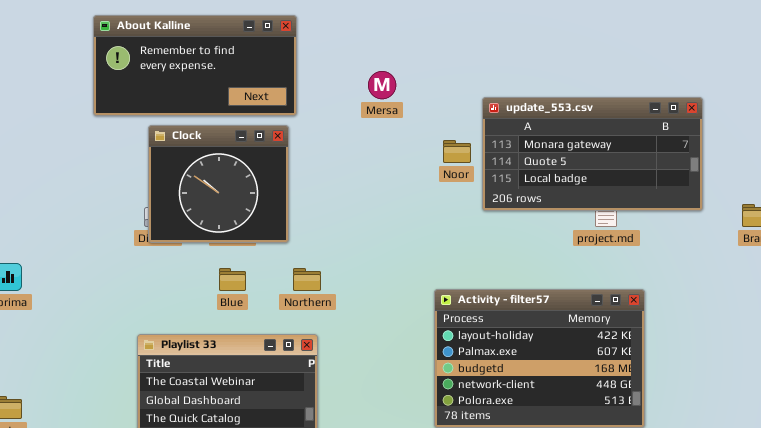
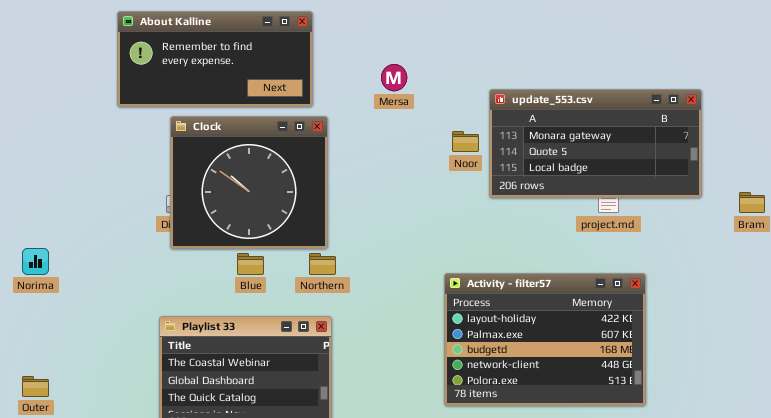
Clock: [148,125,289,243] -> [170,116,328,249], resized

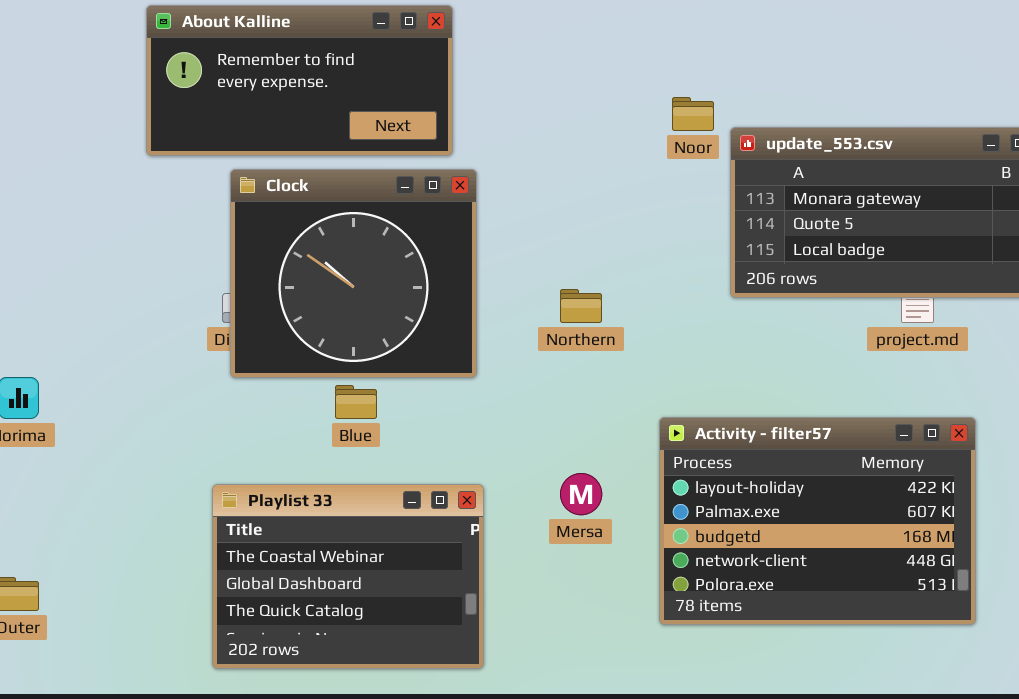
Mersa: [381,64,407,91] -> [560,473,602,515], moved
Noor: [452,131,479,152] -> [672,97,714,131], moved
Northern: [309,253,336,275] -> [560,289,602,323], moved

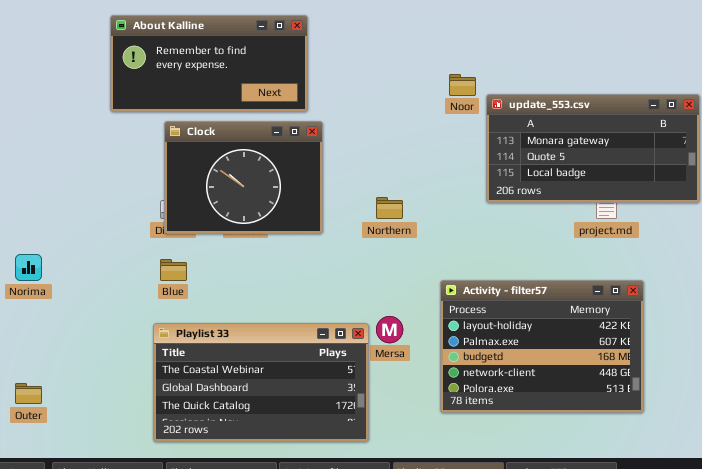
Clock: [230,169,477,378] -> [164,121,323,234], resized
Blue: [335,385,377,419] -> [160,259,187,281], moved
Playlist 33: [212,484,484,669] -> [153,323,369,442], resized

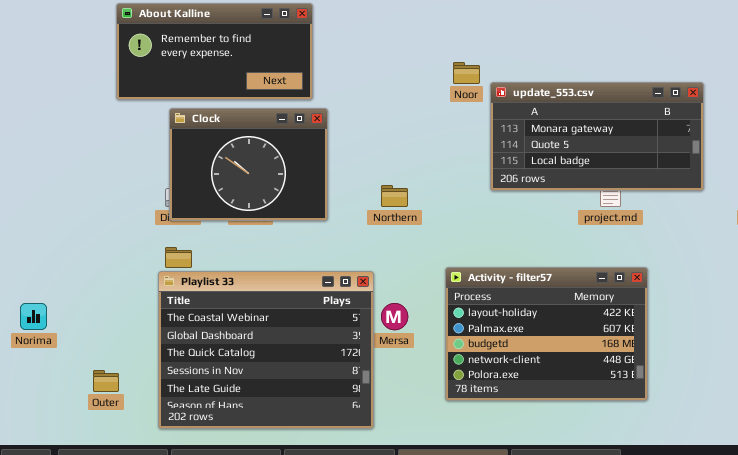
Norima: [15,254,42,281] -> [20,303,47,330], moved
Playlist 33: [153,323,369,442] -> [158,271,374,429], resized
Outer: [15,383,42,404] -> [93,370,119,392], moved

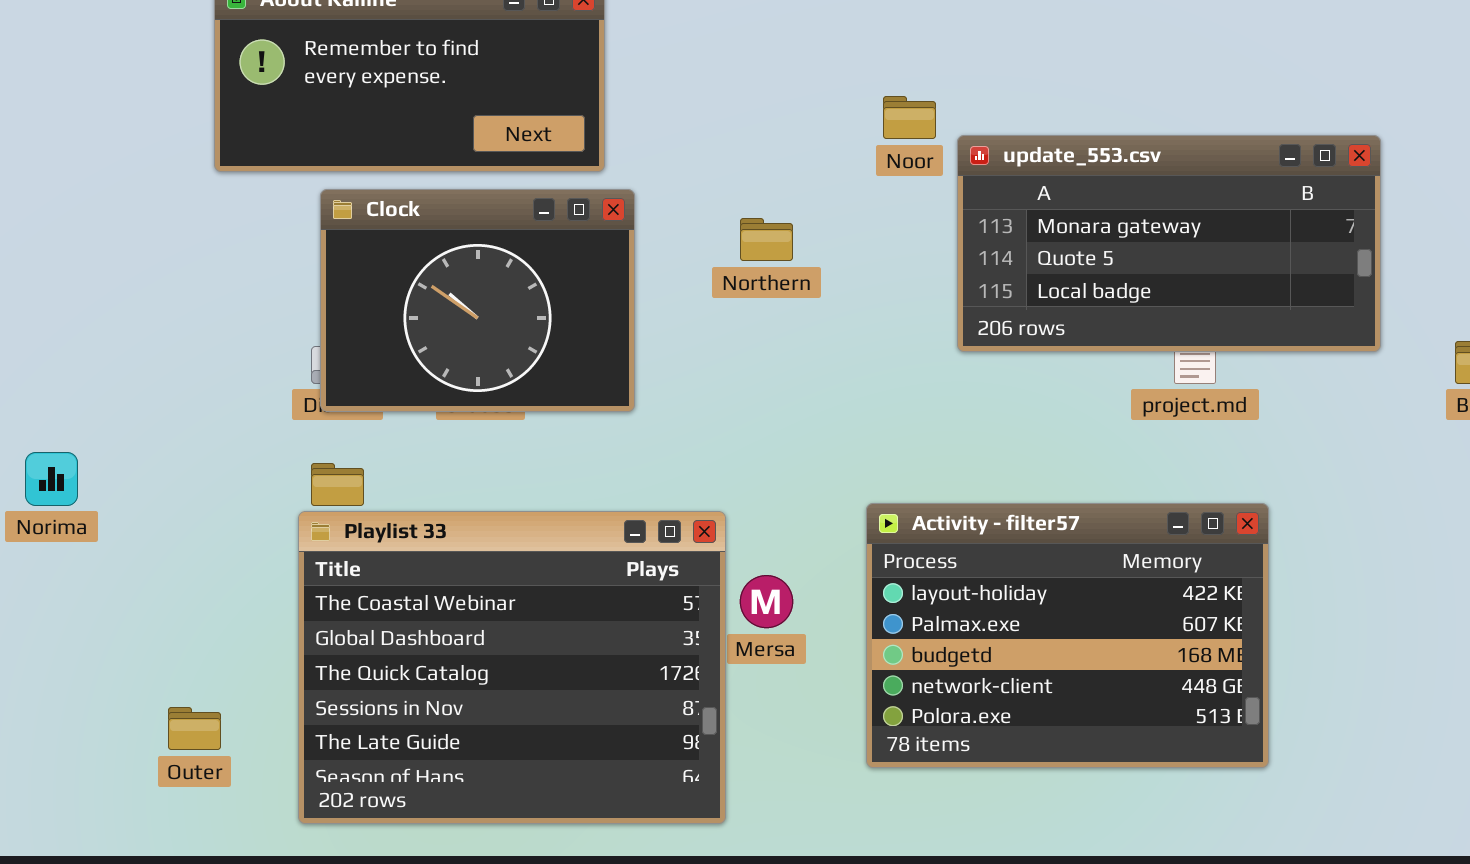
Northern: [381,185,408,207] -> [740,218,793,261], moved
Norima: [20,303,47,330] -> [25,452,78,506], moved

